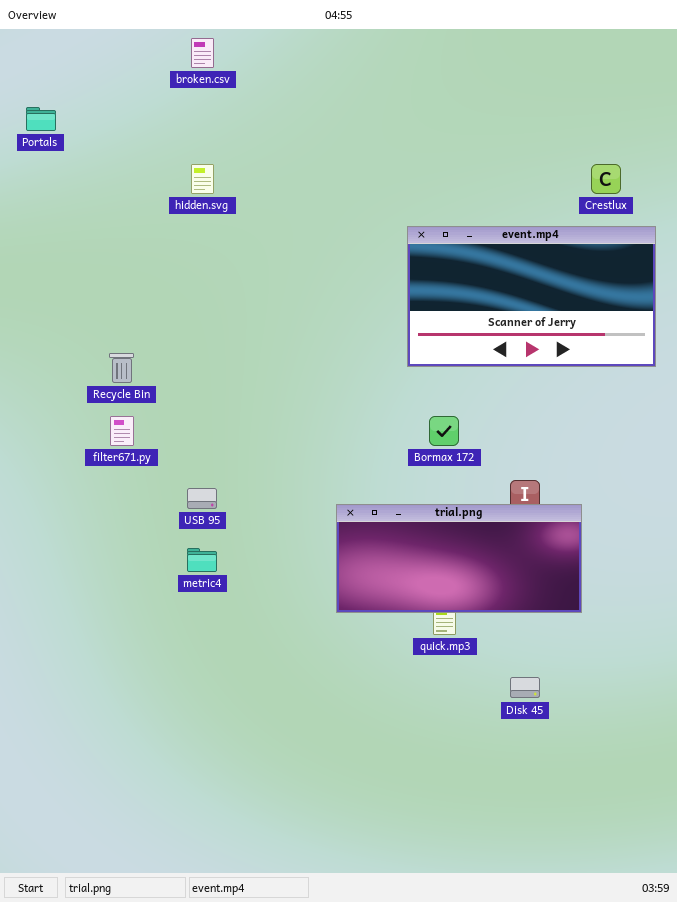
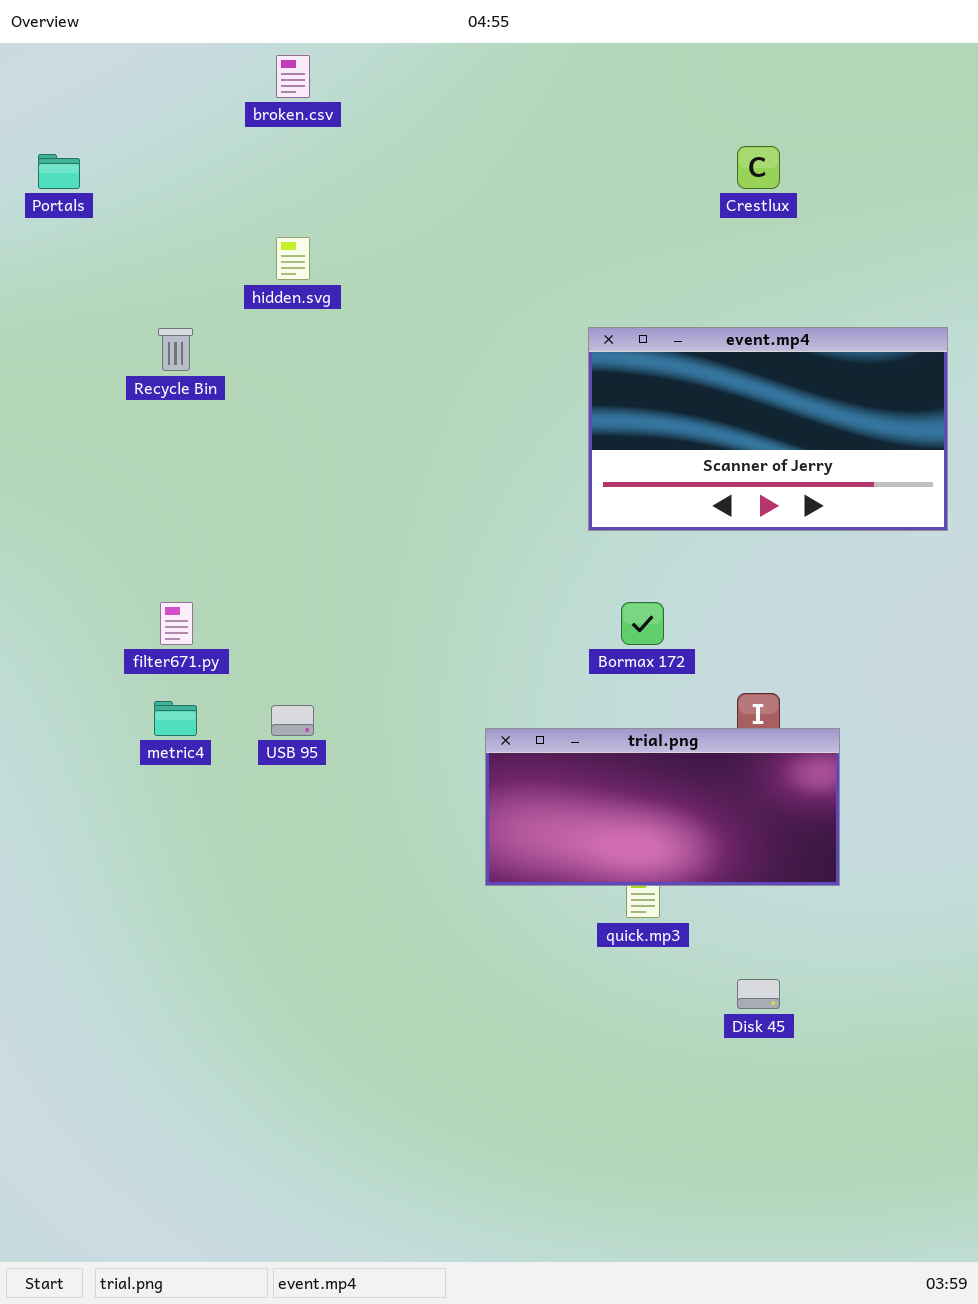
Crestlux: [591,164,621,194] -> [737,146,780,189], moved
Recycle Bin: [109,353,134,383] -> [158,328,193,371], moved
metric4: [187,548,217,572] -> [154,701,197,736], moved

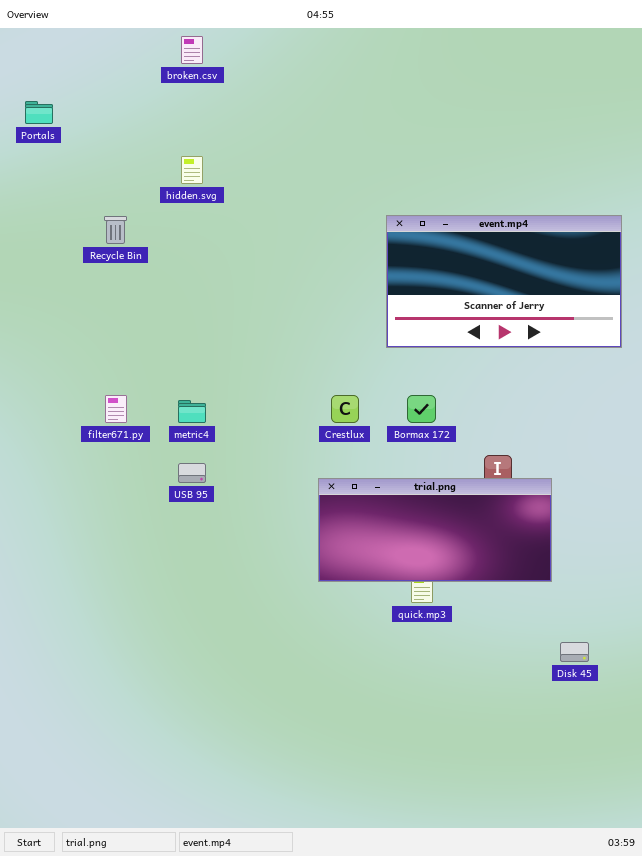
Crestlux: [737,146,780,189] -> [331,395,359,423], moved
metric4: [154,701,197,736] -> [178,400,206,423], moved
Disk 45: [737,979,780,1009] -> [560,642,589,662], moved

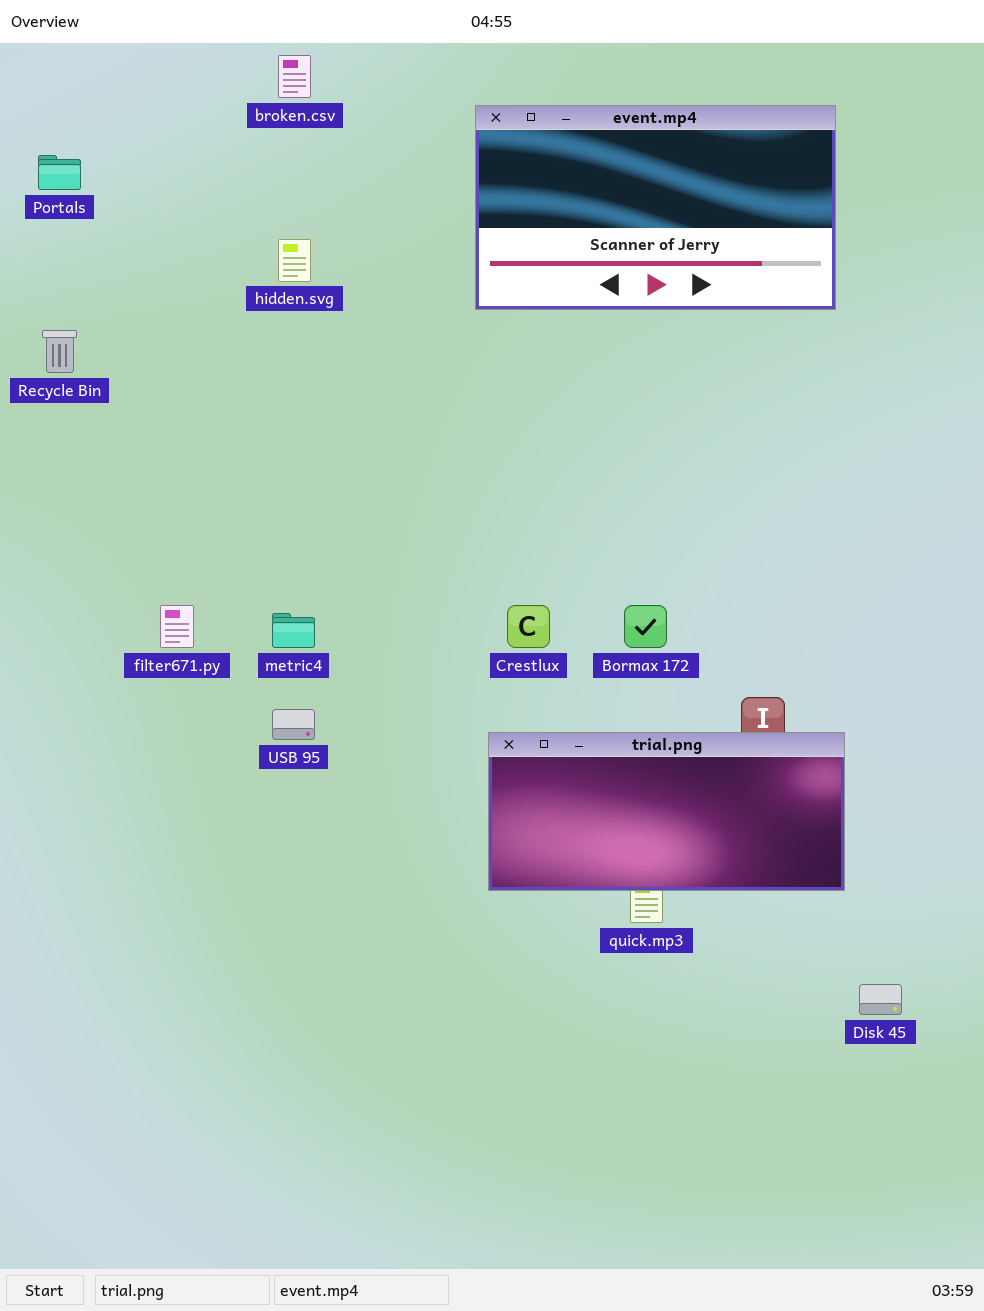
event.mp4: [386,215,622,348] -> [475,105,836,310], moved
Recycle Bin: [104,216,127,244] -> [42,330,77,373], moved

